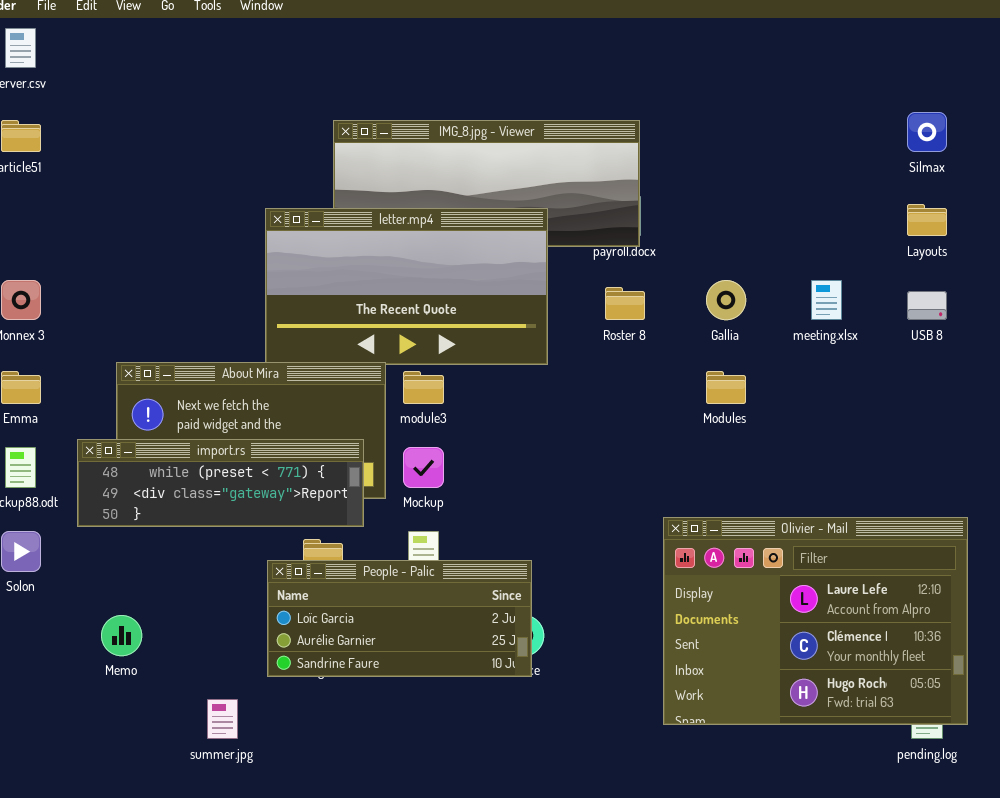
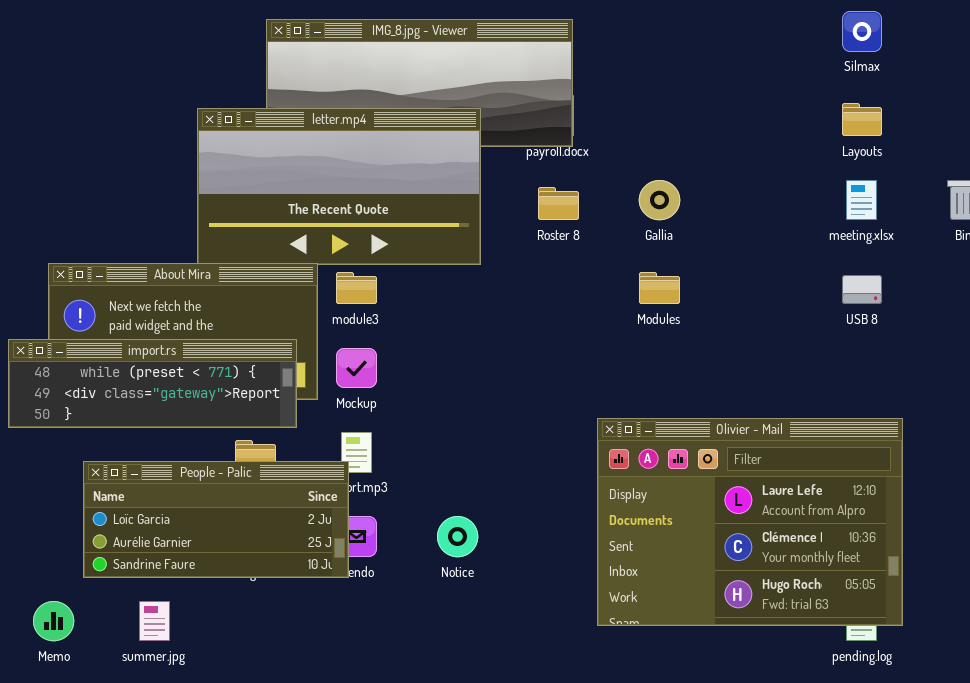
meeting.xlsx: [811,280,842,320] -> [846,180,877,220], moved
USB 8: [907,291,947,320] -> [842,275,882,304], moved
People - Palic: [267,560,532,677] -> [83,461,349,578], moved
Memo: [101,615,142,656] -> [33,601,74,641], moved

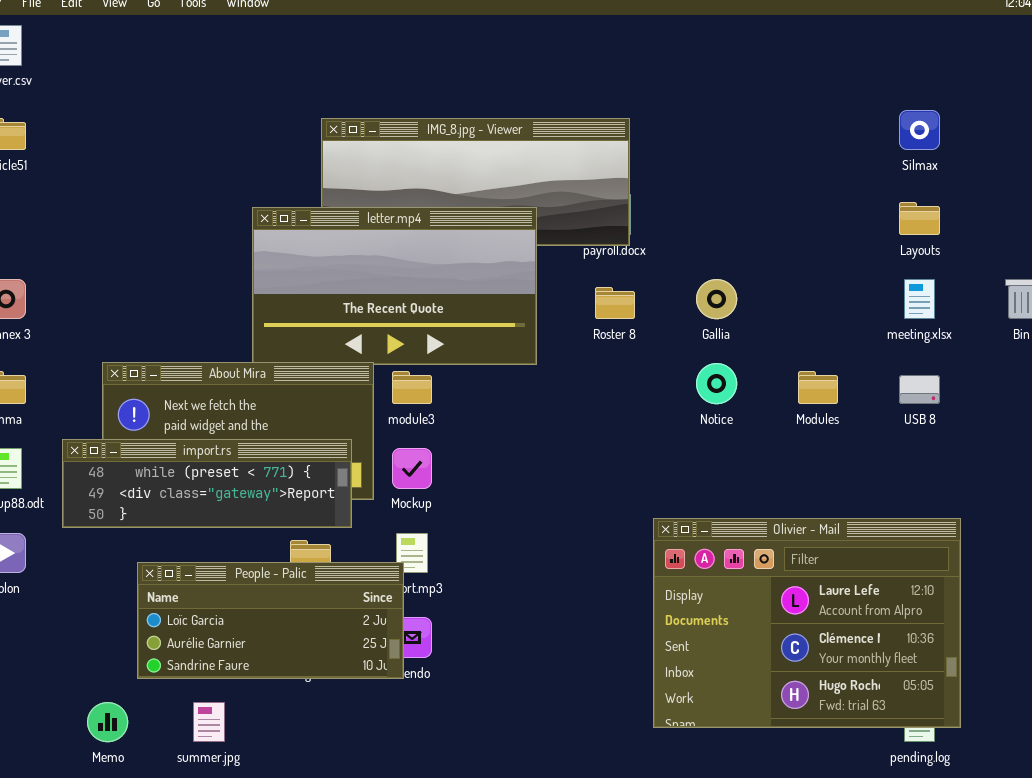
Modules: [639,272,680,304] -> [798,371,838,404], moved
Notice: [437,516,478,557] -> [696,363,737,404], moved

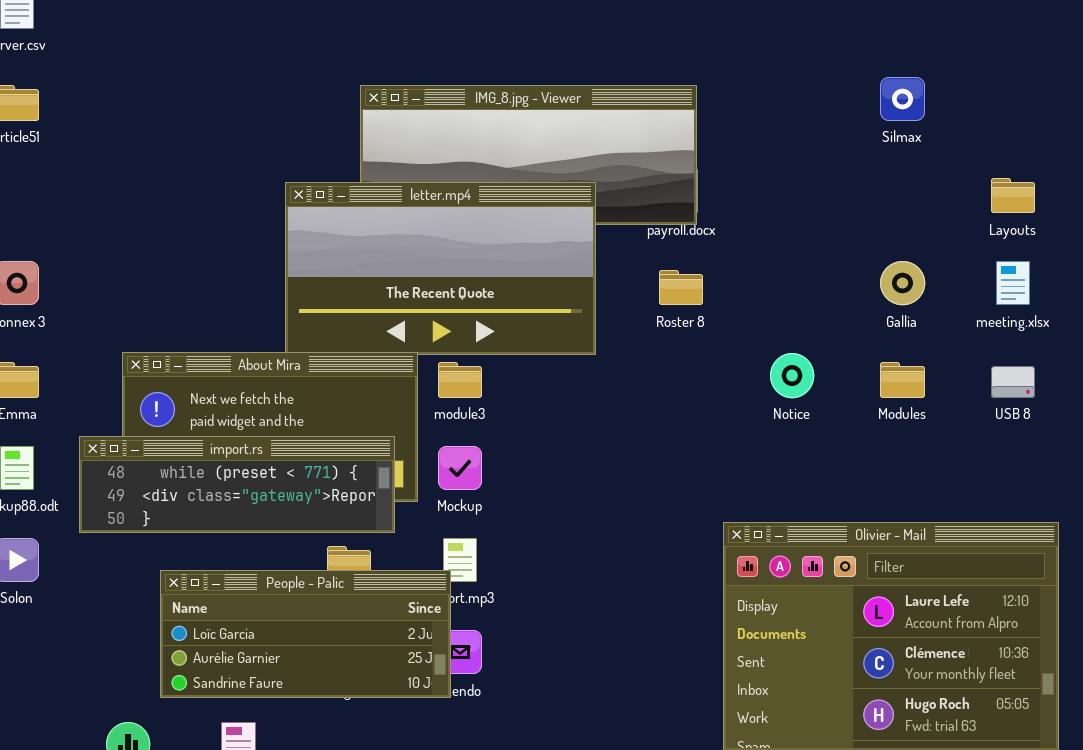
Silmax: [899,110,940,150] -> [880,77,925,121], moved
Gallia: [696,279,737,319] -> [880,261,925,305], moved

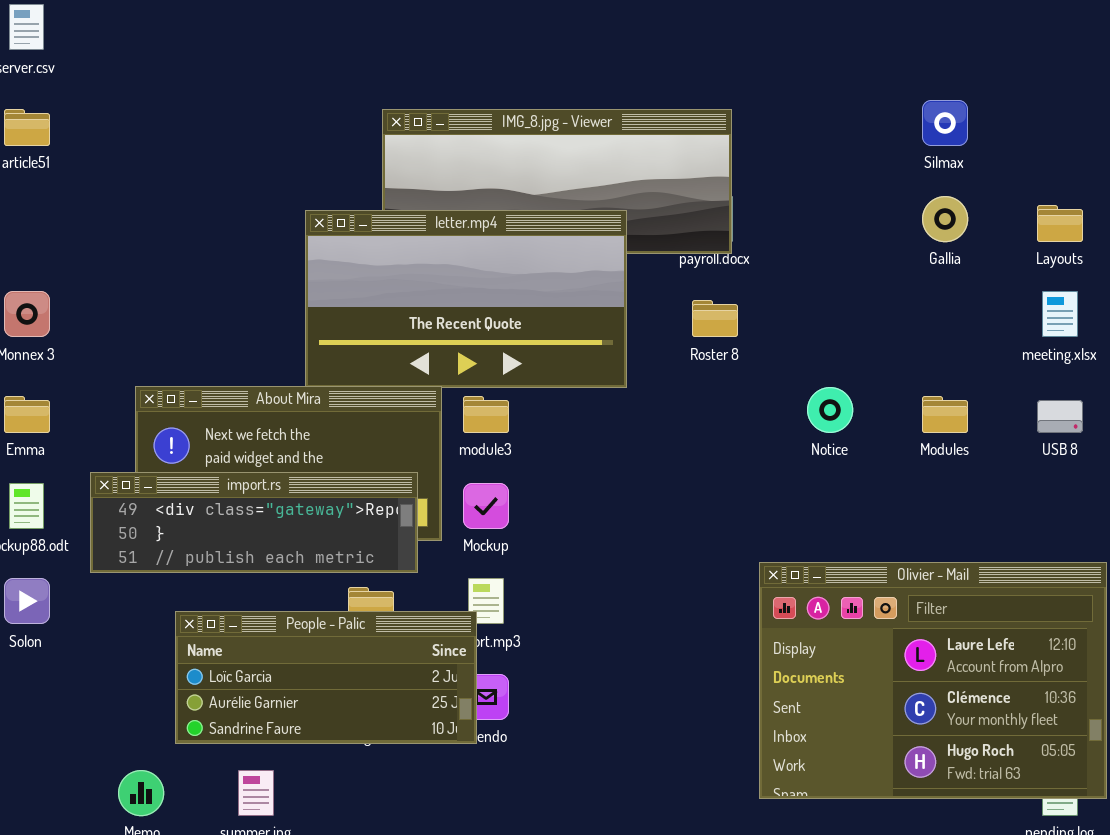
Gallia: [880,261,925,305] -> [922,196,968,242], moved
import.rs: [79,436,395,533] -> [90,472,418,573], scrolled down 1 row

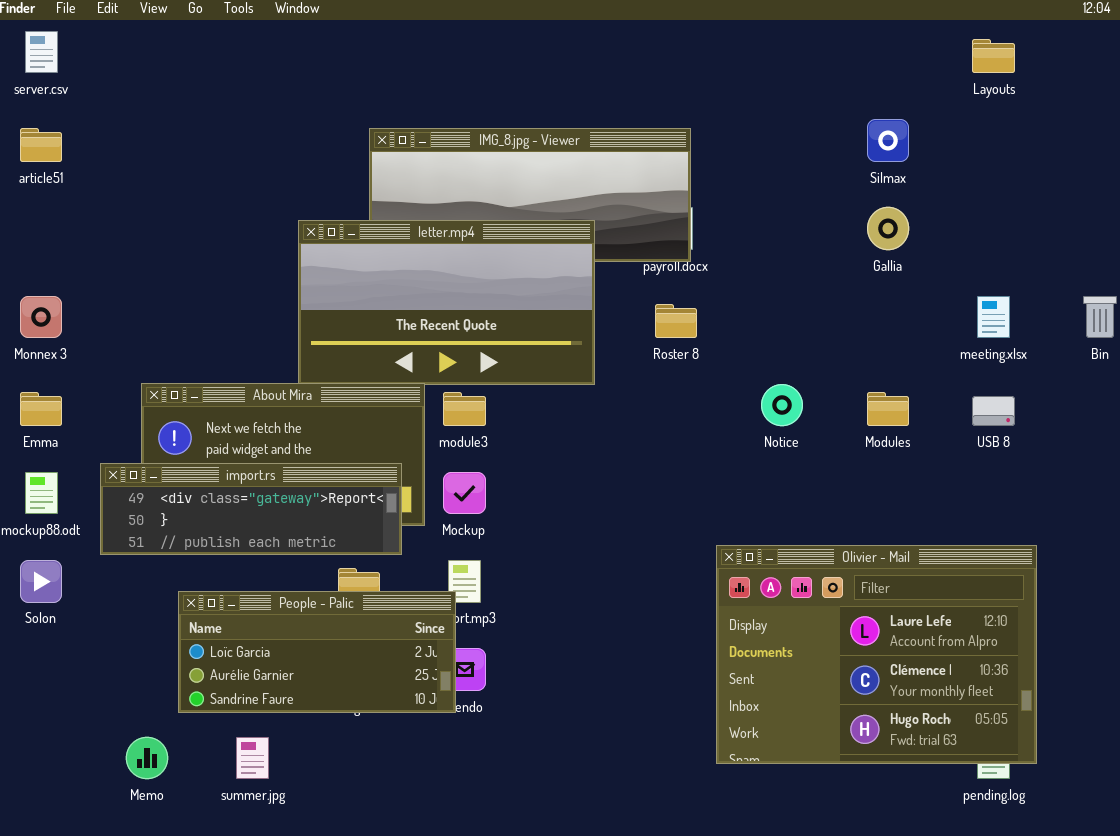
Layouts: [1037,205,1083,242] -> [972,39,1015,73], moved

